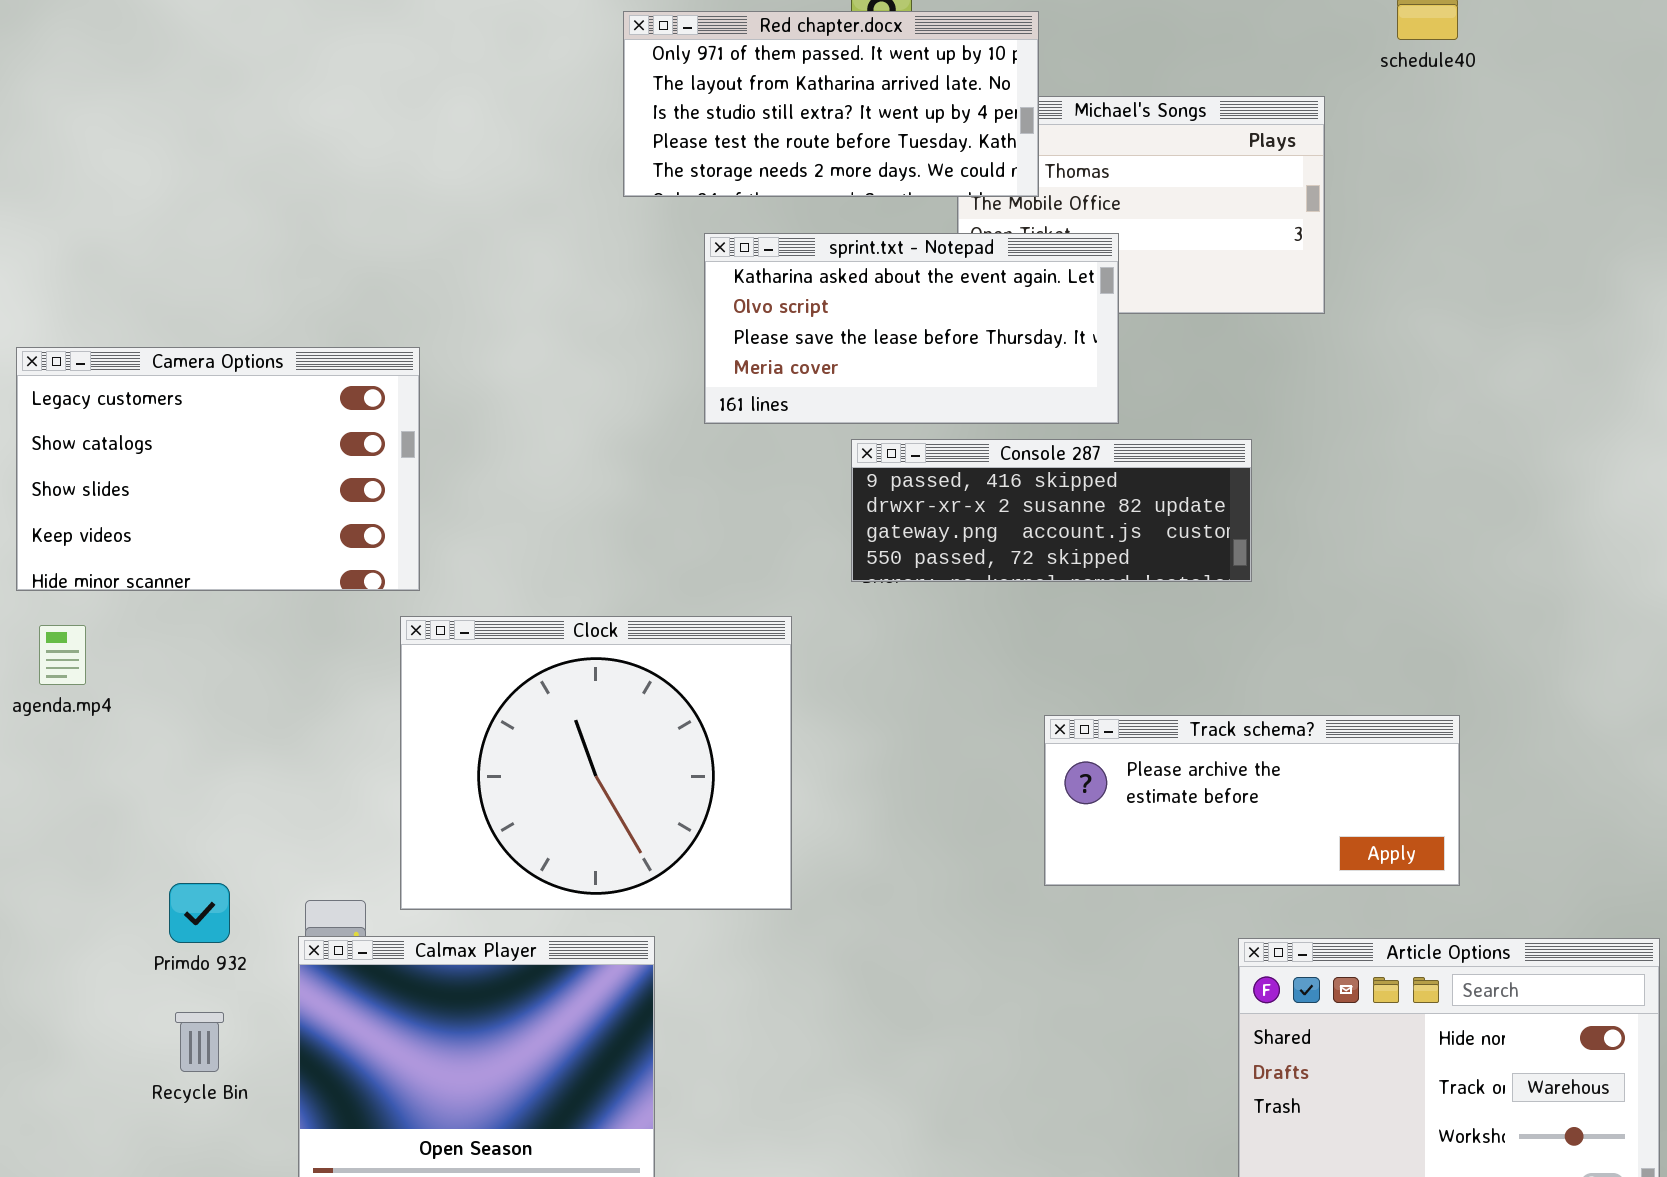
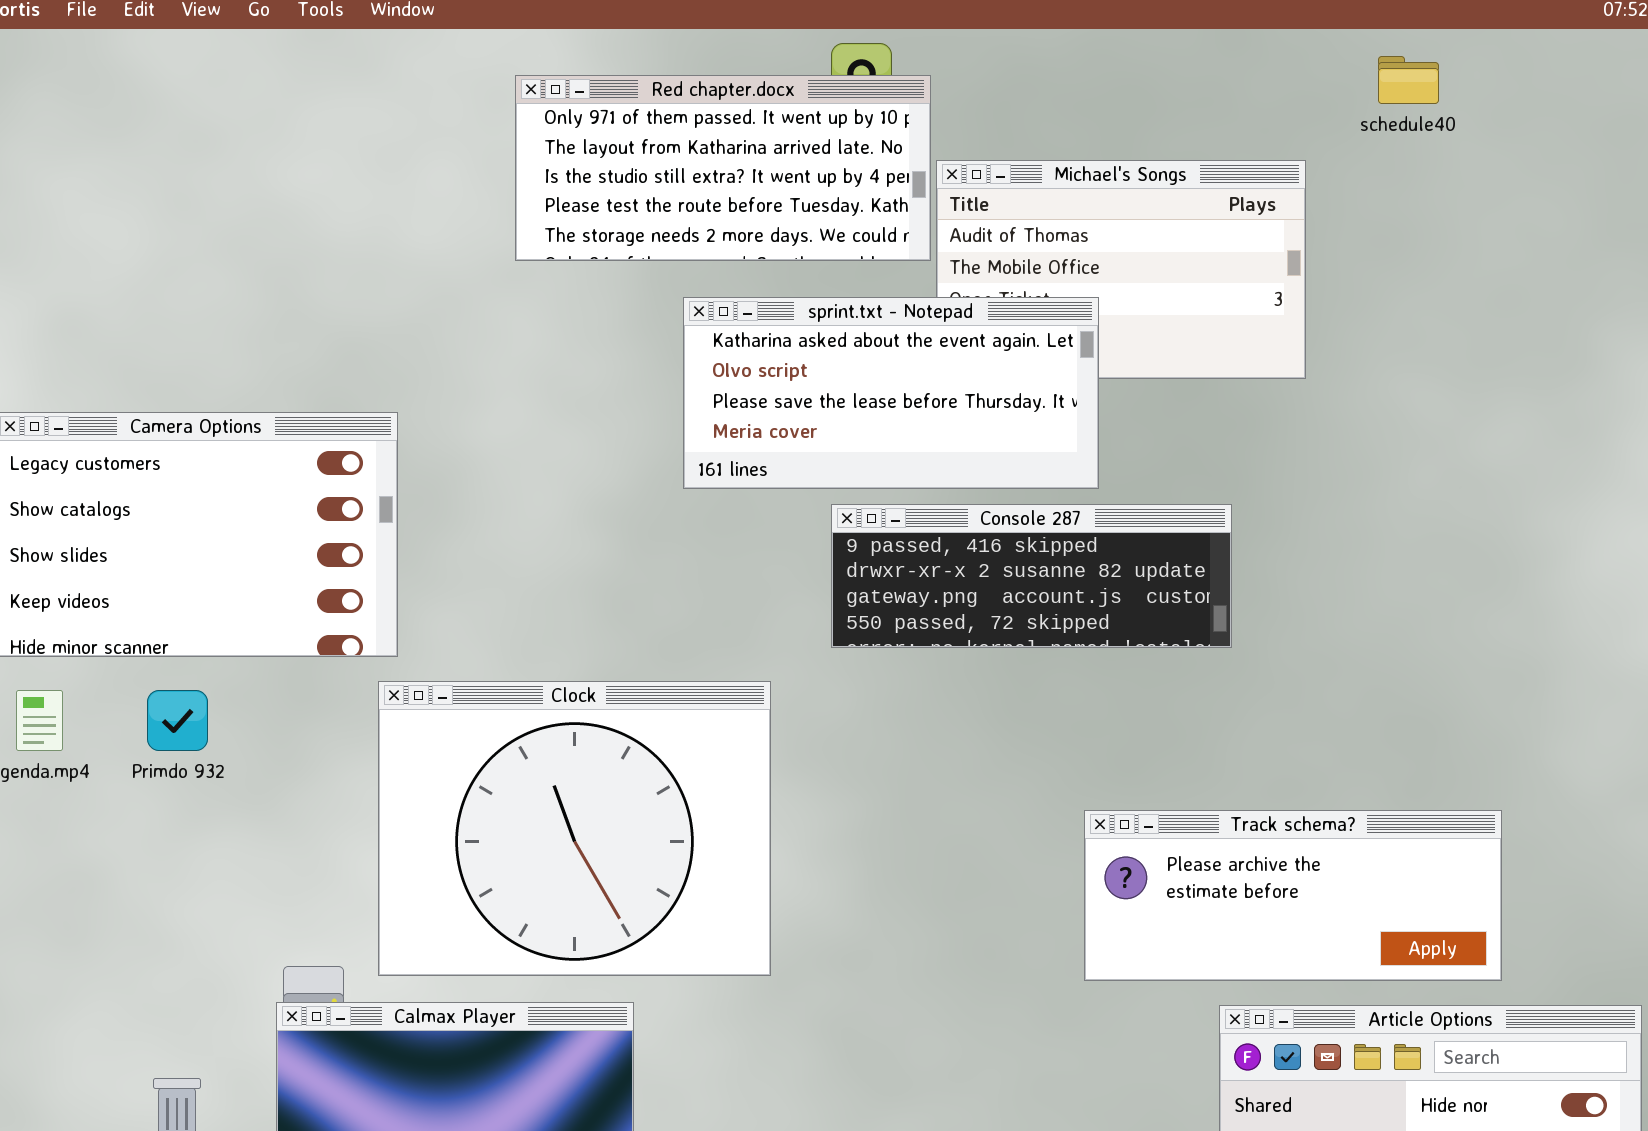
Red chapter.docx: [623,11,1039,197] -> [515,75,931,261], moved
Track schema?: [1044,715,1460,886] -> [1084,810,1502,981], moved
Primdo 932: [169,883,230,943] -> [147,690,208,751], moved

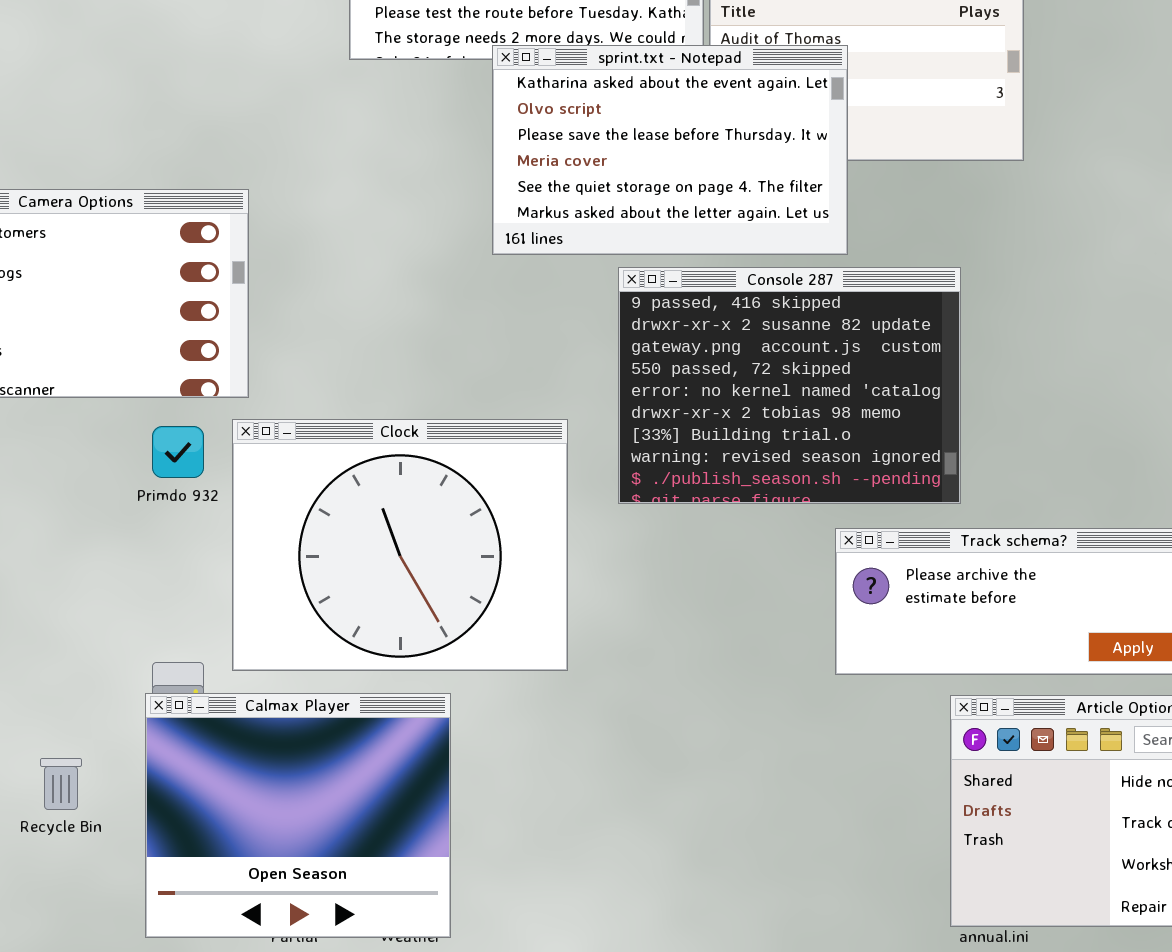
sprint.txt - Notepad: [683,297,1099,489] -> [492,45,848,255], resized
Console 287: [831,504,1232,648] -> [618,267,961,504], resized
Primdo 932: [147,690,208,751] -> [152,426,204,478], moved

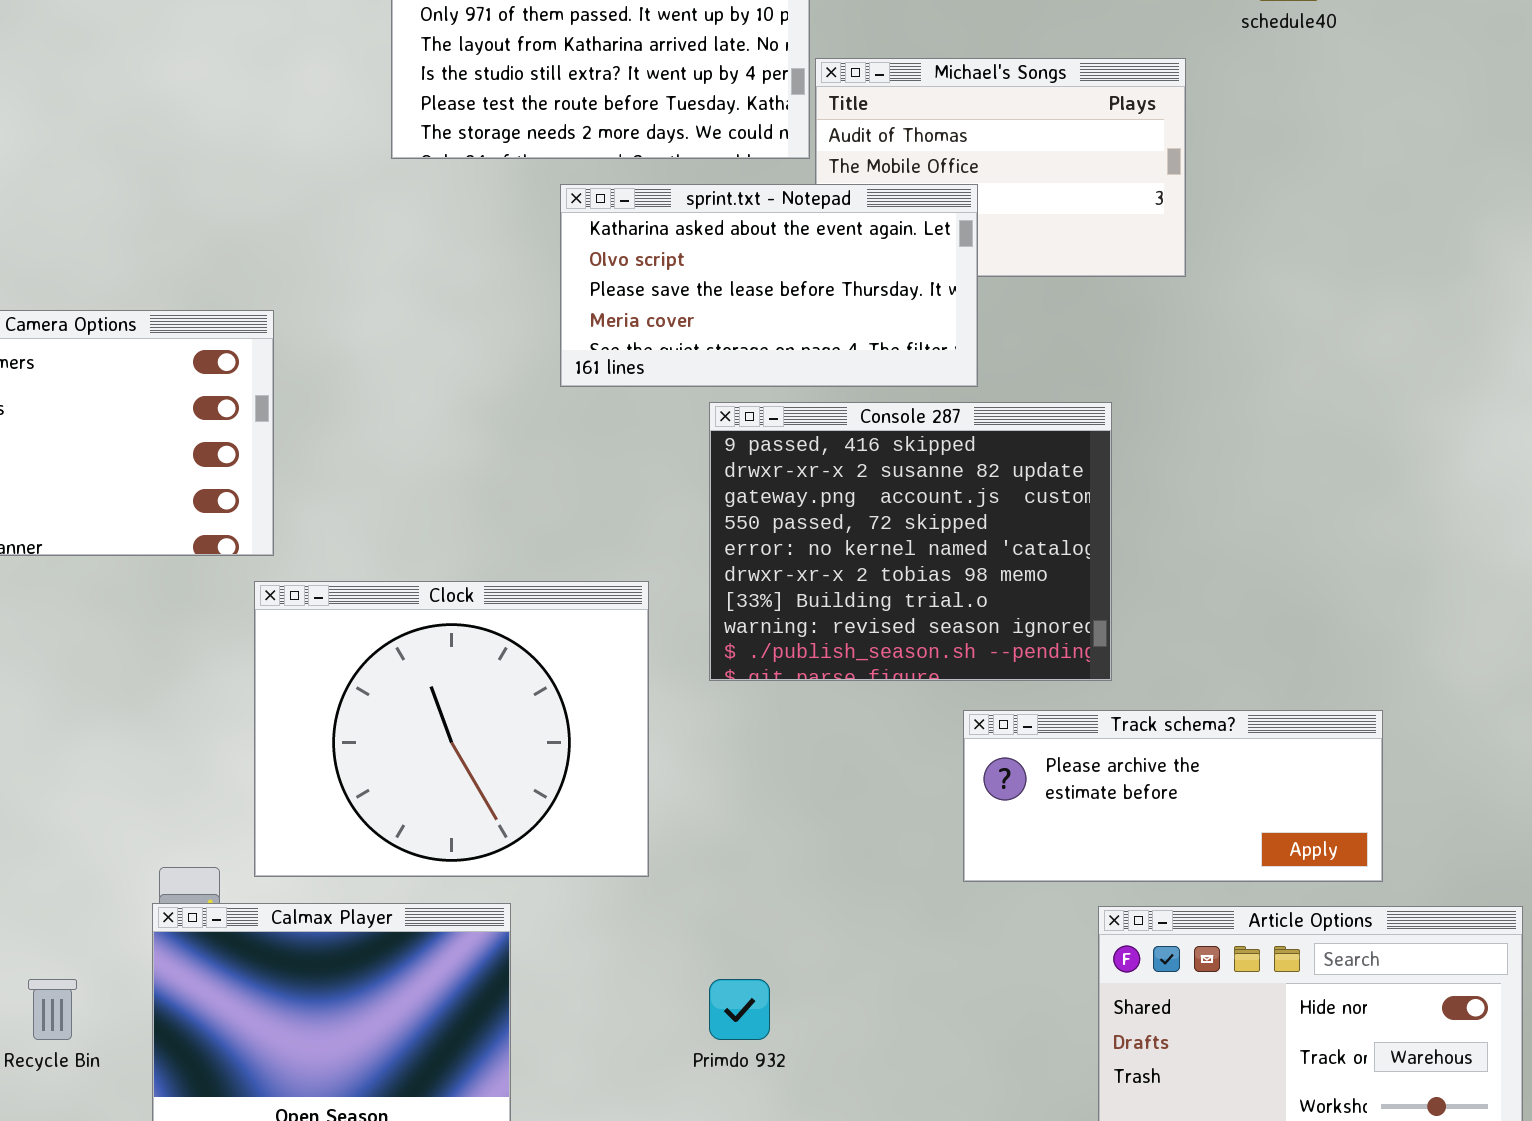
sprint.txt - Notepad: [492,45,848,255] -> [560,184,978,387], resized
Primdo 932: [152,426,204,478] -> [709,979,770,1040], moved

